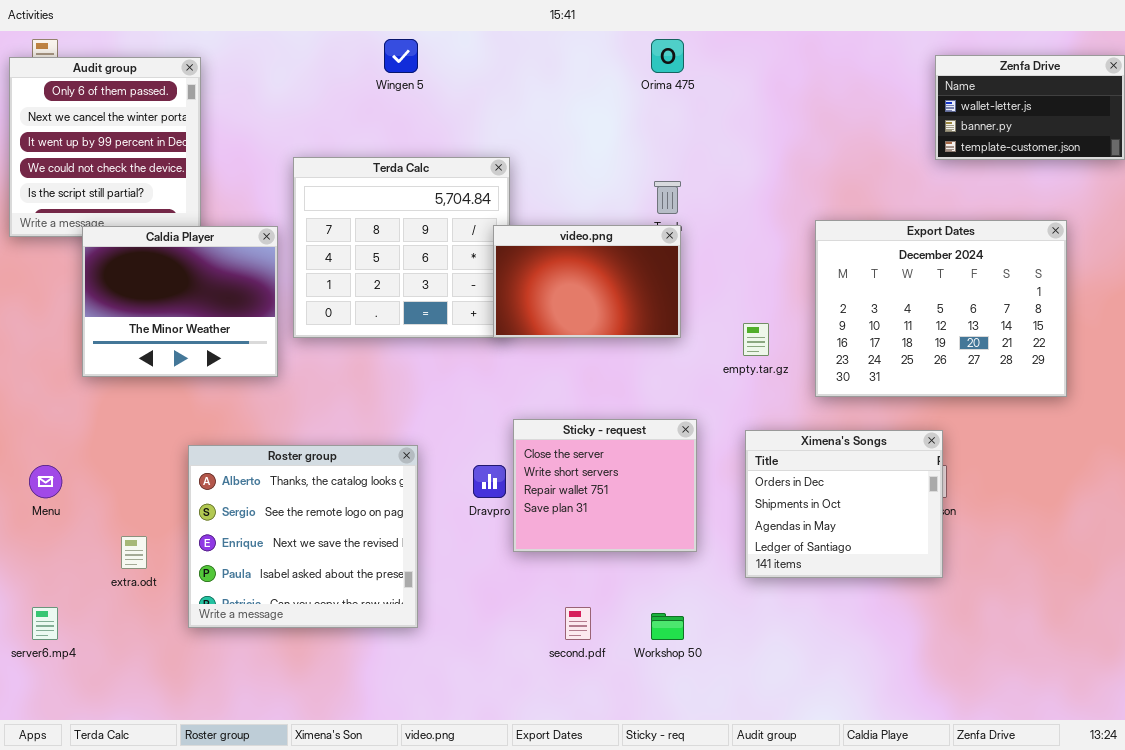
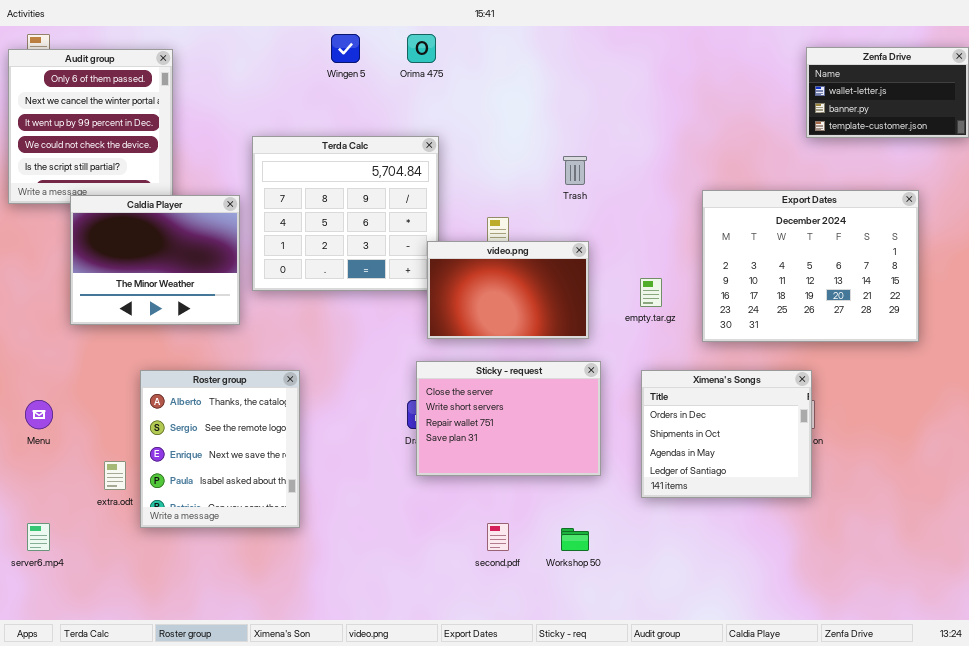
Orima 475: [651,39,684,73] -> [407,34,436,63], moved
video.png: [493,225,681,338] -> [427,241,589,339], moved
Sticky - request: [513,419,697,552] -> [416,361,601,476], resized
Roster group: [188,445,418,628] -> [140,370,300,528], moved, resized

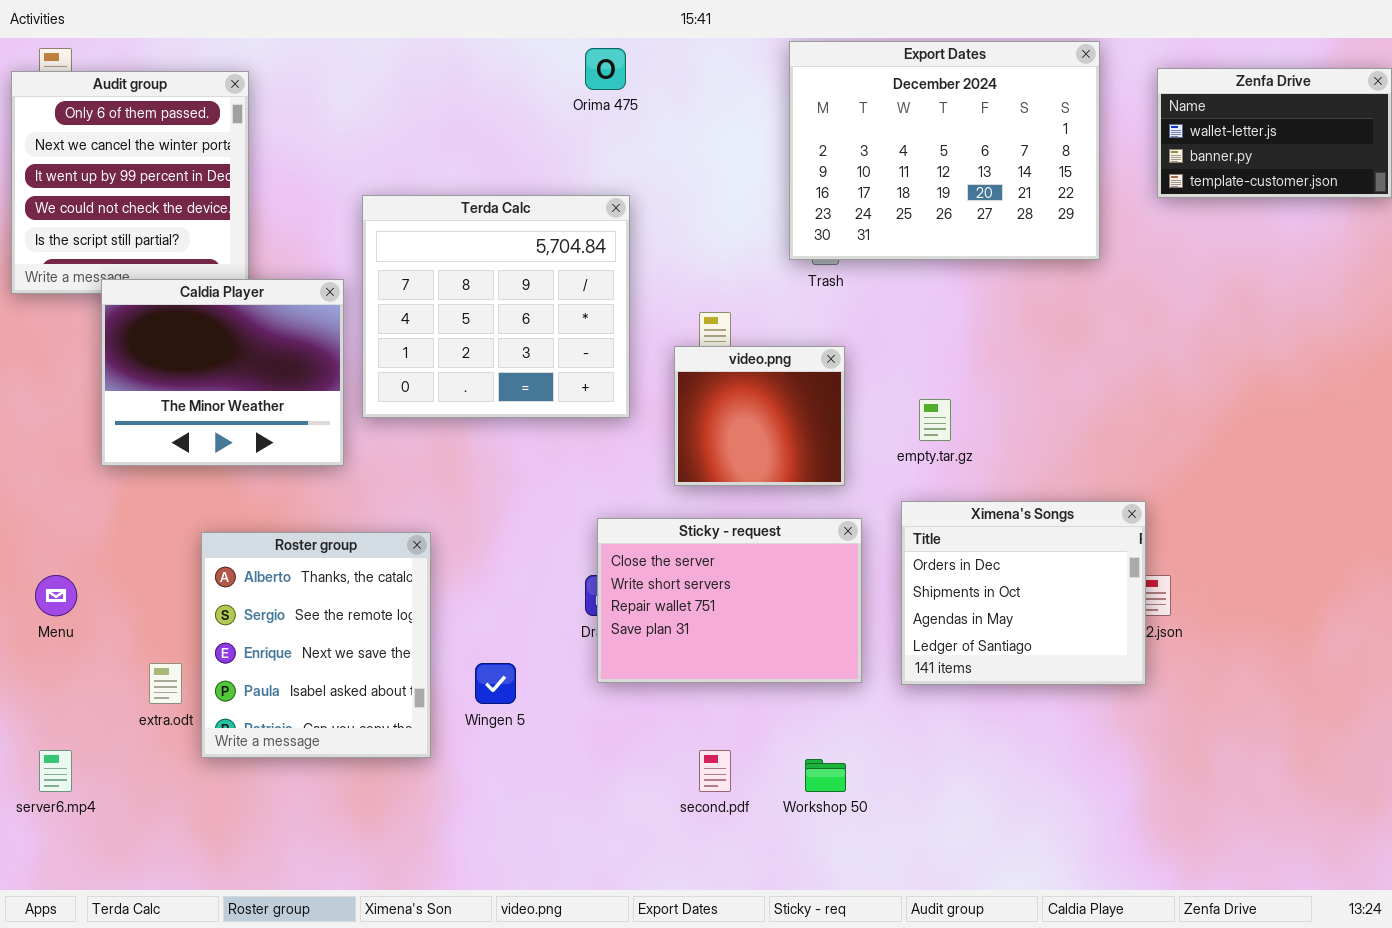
Wingen 5: [331,34,360,63] -> [475,663,516,704], moved
Export Dates: [702,190,919,342] -> [789,41,1100,260], moved
video.png: [427,241,589,339] -> [674,346,845,486], resized
Ximena's Songs: [641,370,812,498] -> [901,501,1146,685], moved

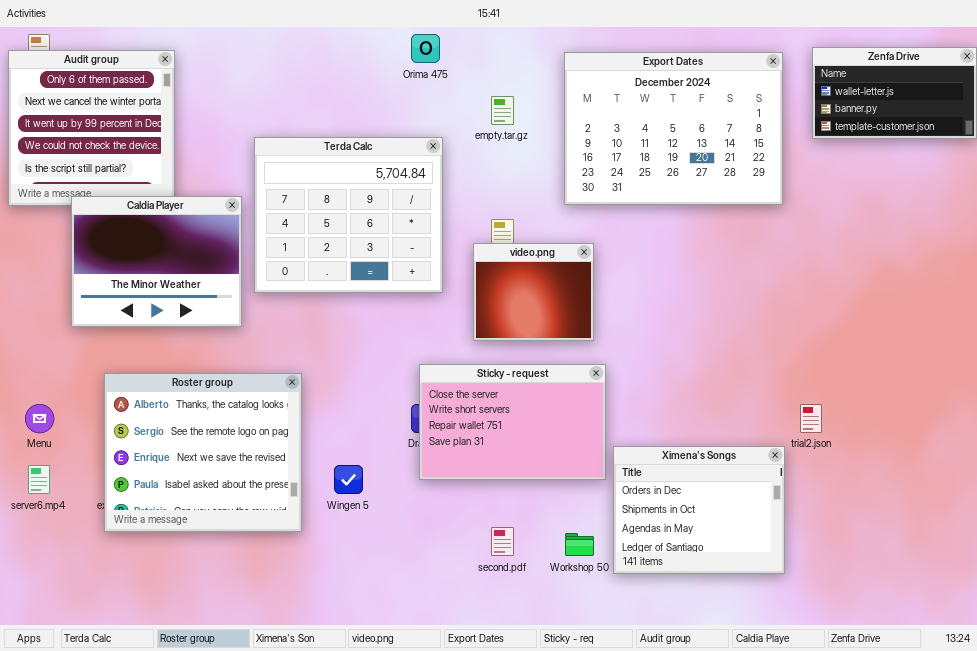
Export Dates: [789,41,1100,260] -> [564,52,783,205], moved
empty.tar.gz: [919,399,951,441] -> [491,96,514,125], moved
Ximena's Songs: [901,501,1146,685] -> [613,446,785,574], moved
Roster group: [201,532,431,758] -> [104,373,302,532], resized
server6.mp4: [39,750,72,792] -> [28,465,50,494], moved

